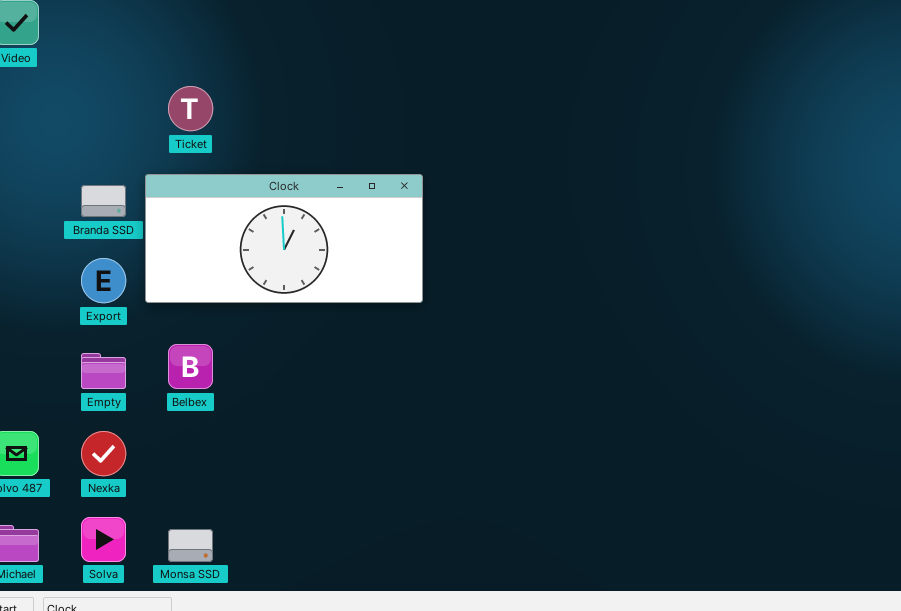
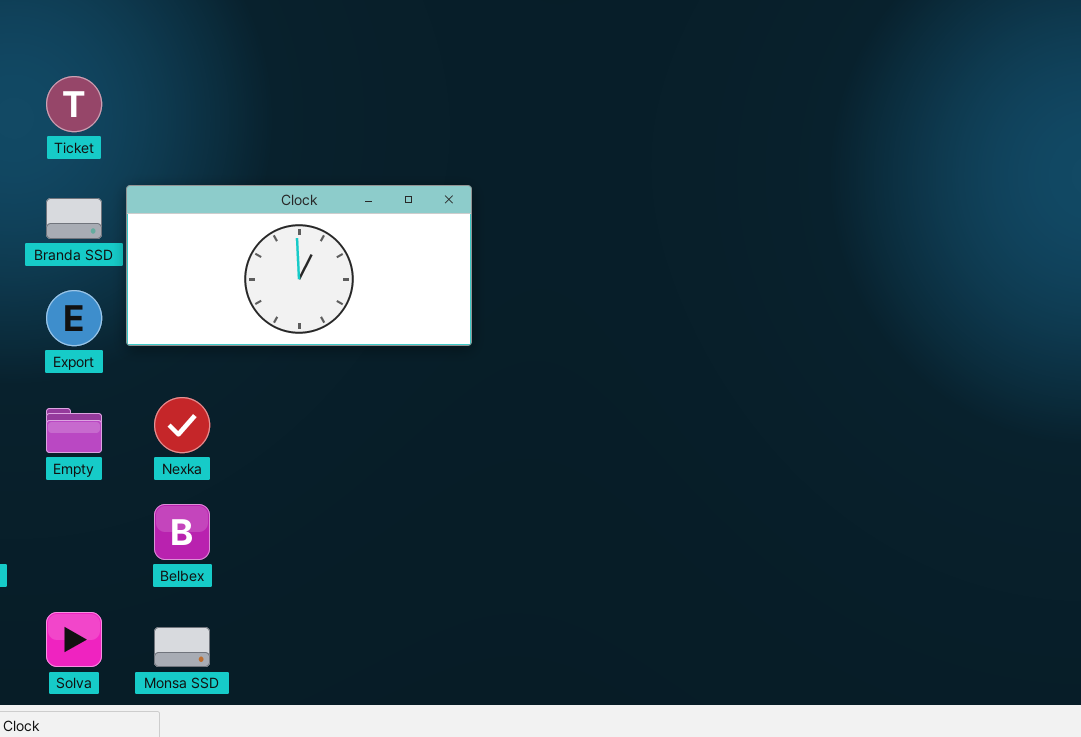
Ticket: [168,86,213,131] -> [46,76,102,132], moved
Belbex: [168,344,213,389] -> [154,504,210,560], moved
Nexka: [81,431,126,476] -> [154,397,210,453], moved

